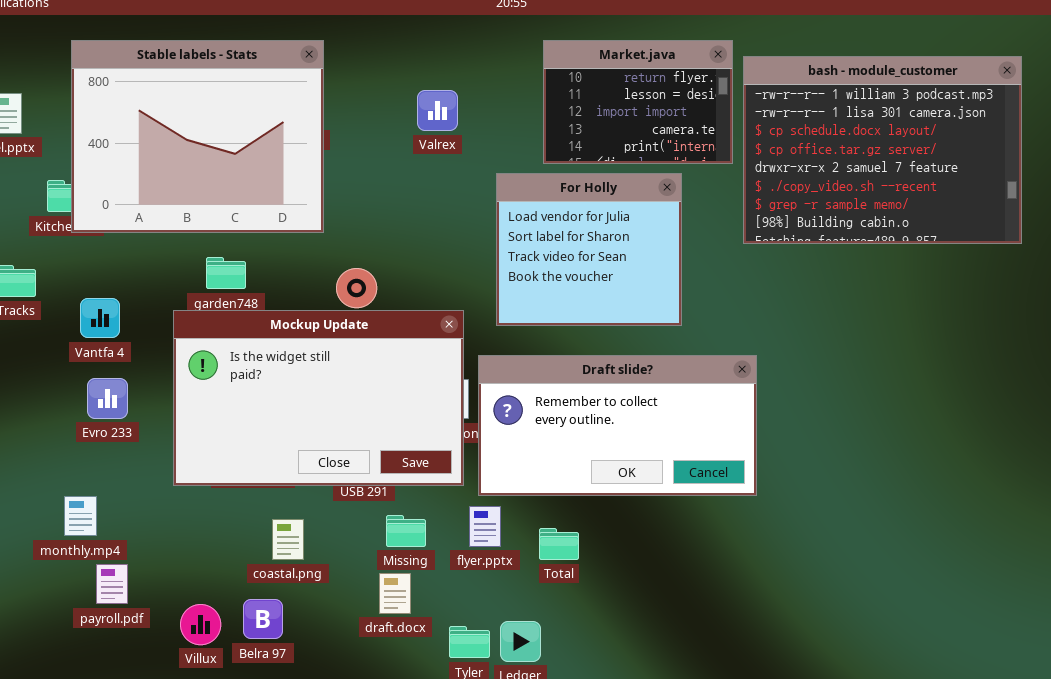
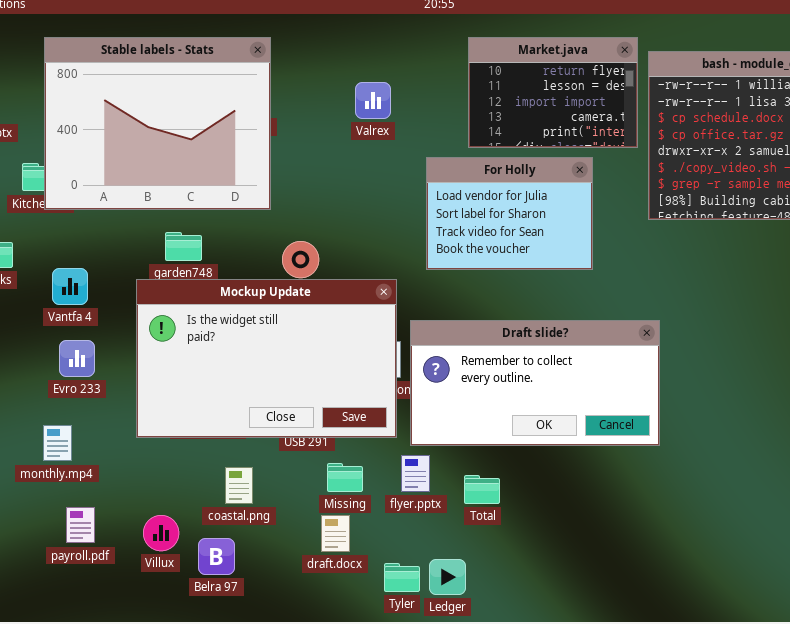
For Holly: [496,173,682,326] -> [426,157,593,270], resized
monthly.mp4: [64,496,97,536] -> [43,425,72,461], moved
Villux: [180,604,221,645] -> [143,515,179,551], moved

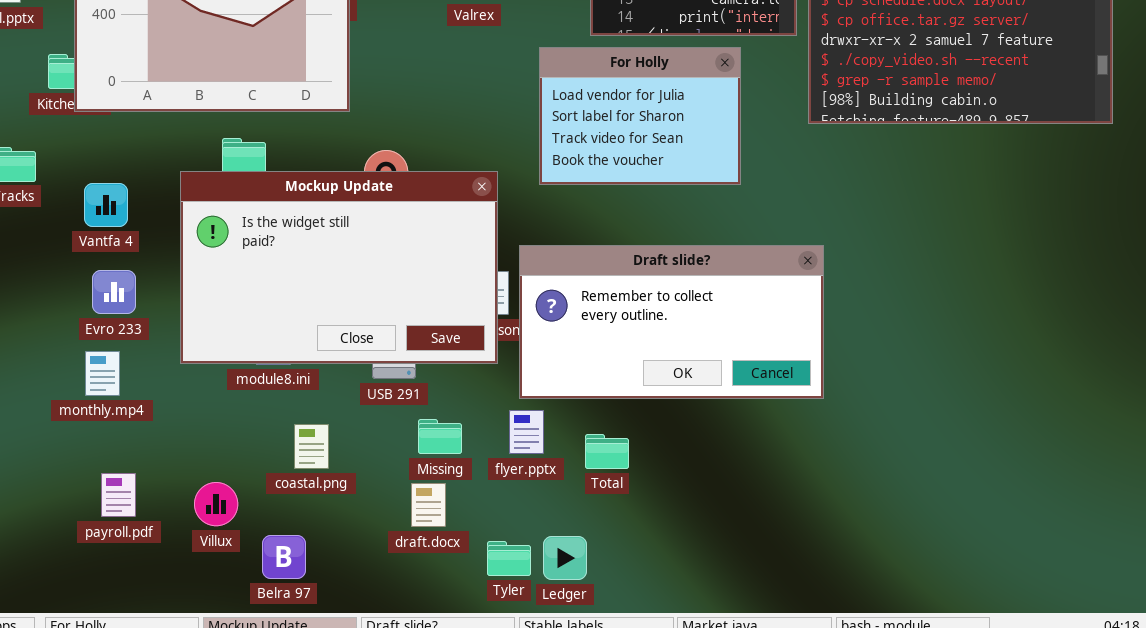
Mockup Update: [136,279,397,438] -> [180,171,498,364], moved
monthly.mp4: [43,425,72,461] -> [85,351,120,396], moved
Belra 97: [198,538,235,575] -> [262,535,306,579], moved

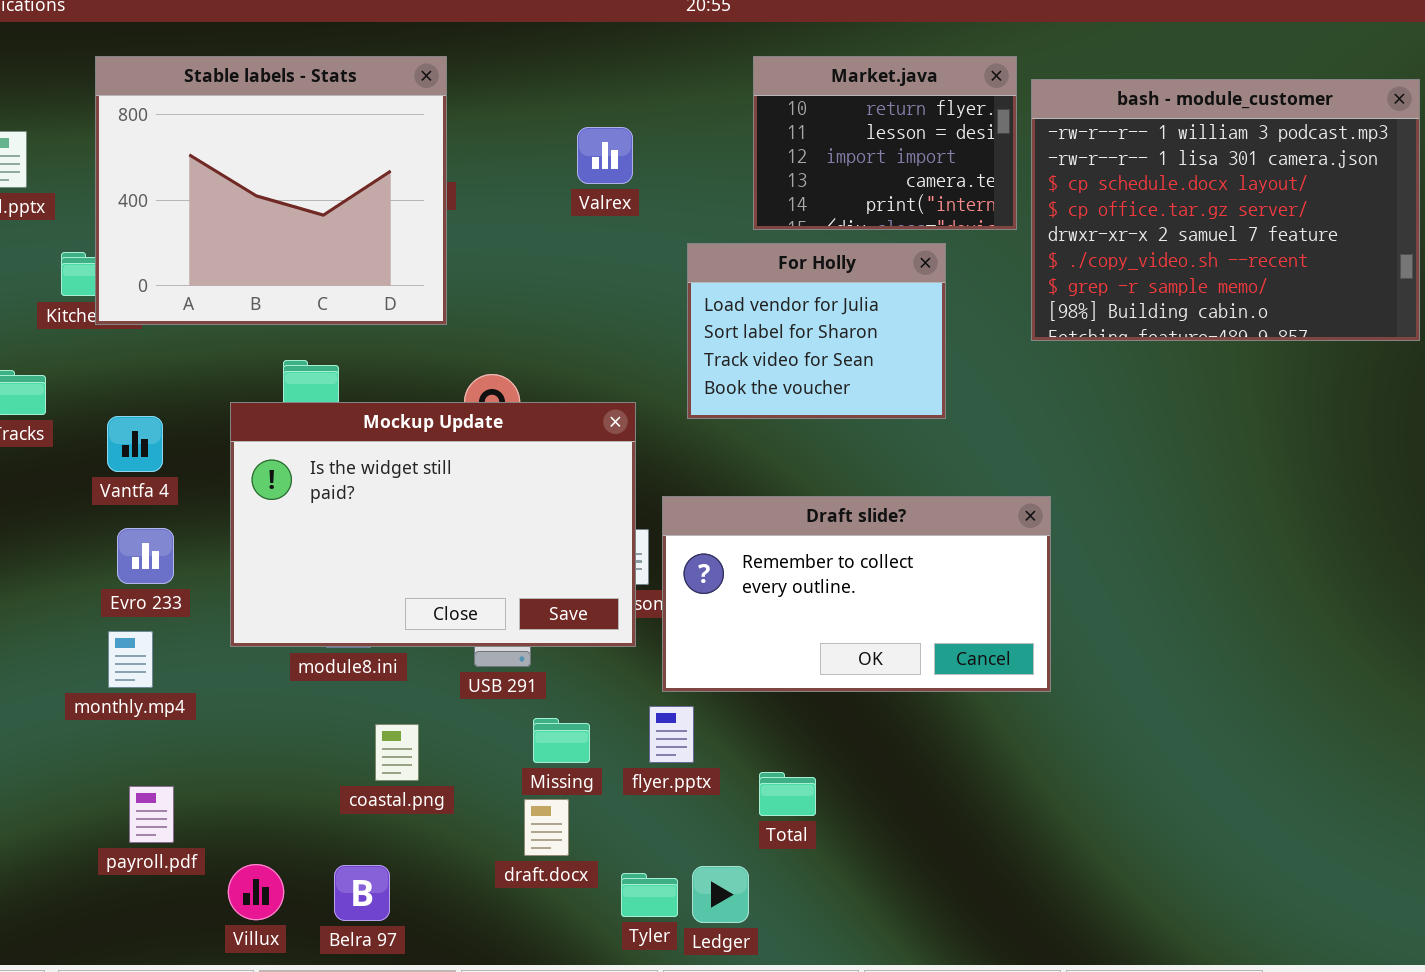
Total: [585,434,629,469] -> [759,772,816,816], moved
Villux: [194,482,238,526] -> [228,864,284,920], moved

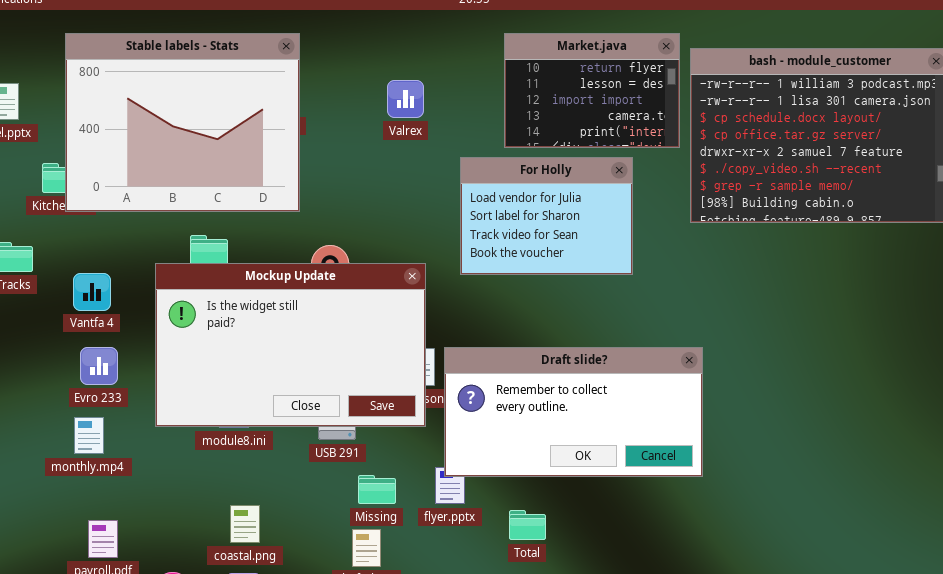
Draft slide?: [662,496,1051,692] -> [444,347,703,477], moved
coastal.png: [375,724,419,781] -> [230,505,260,543], moved

